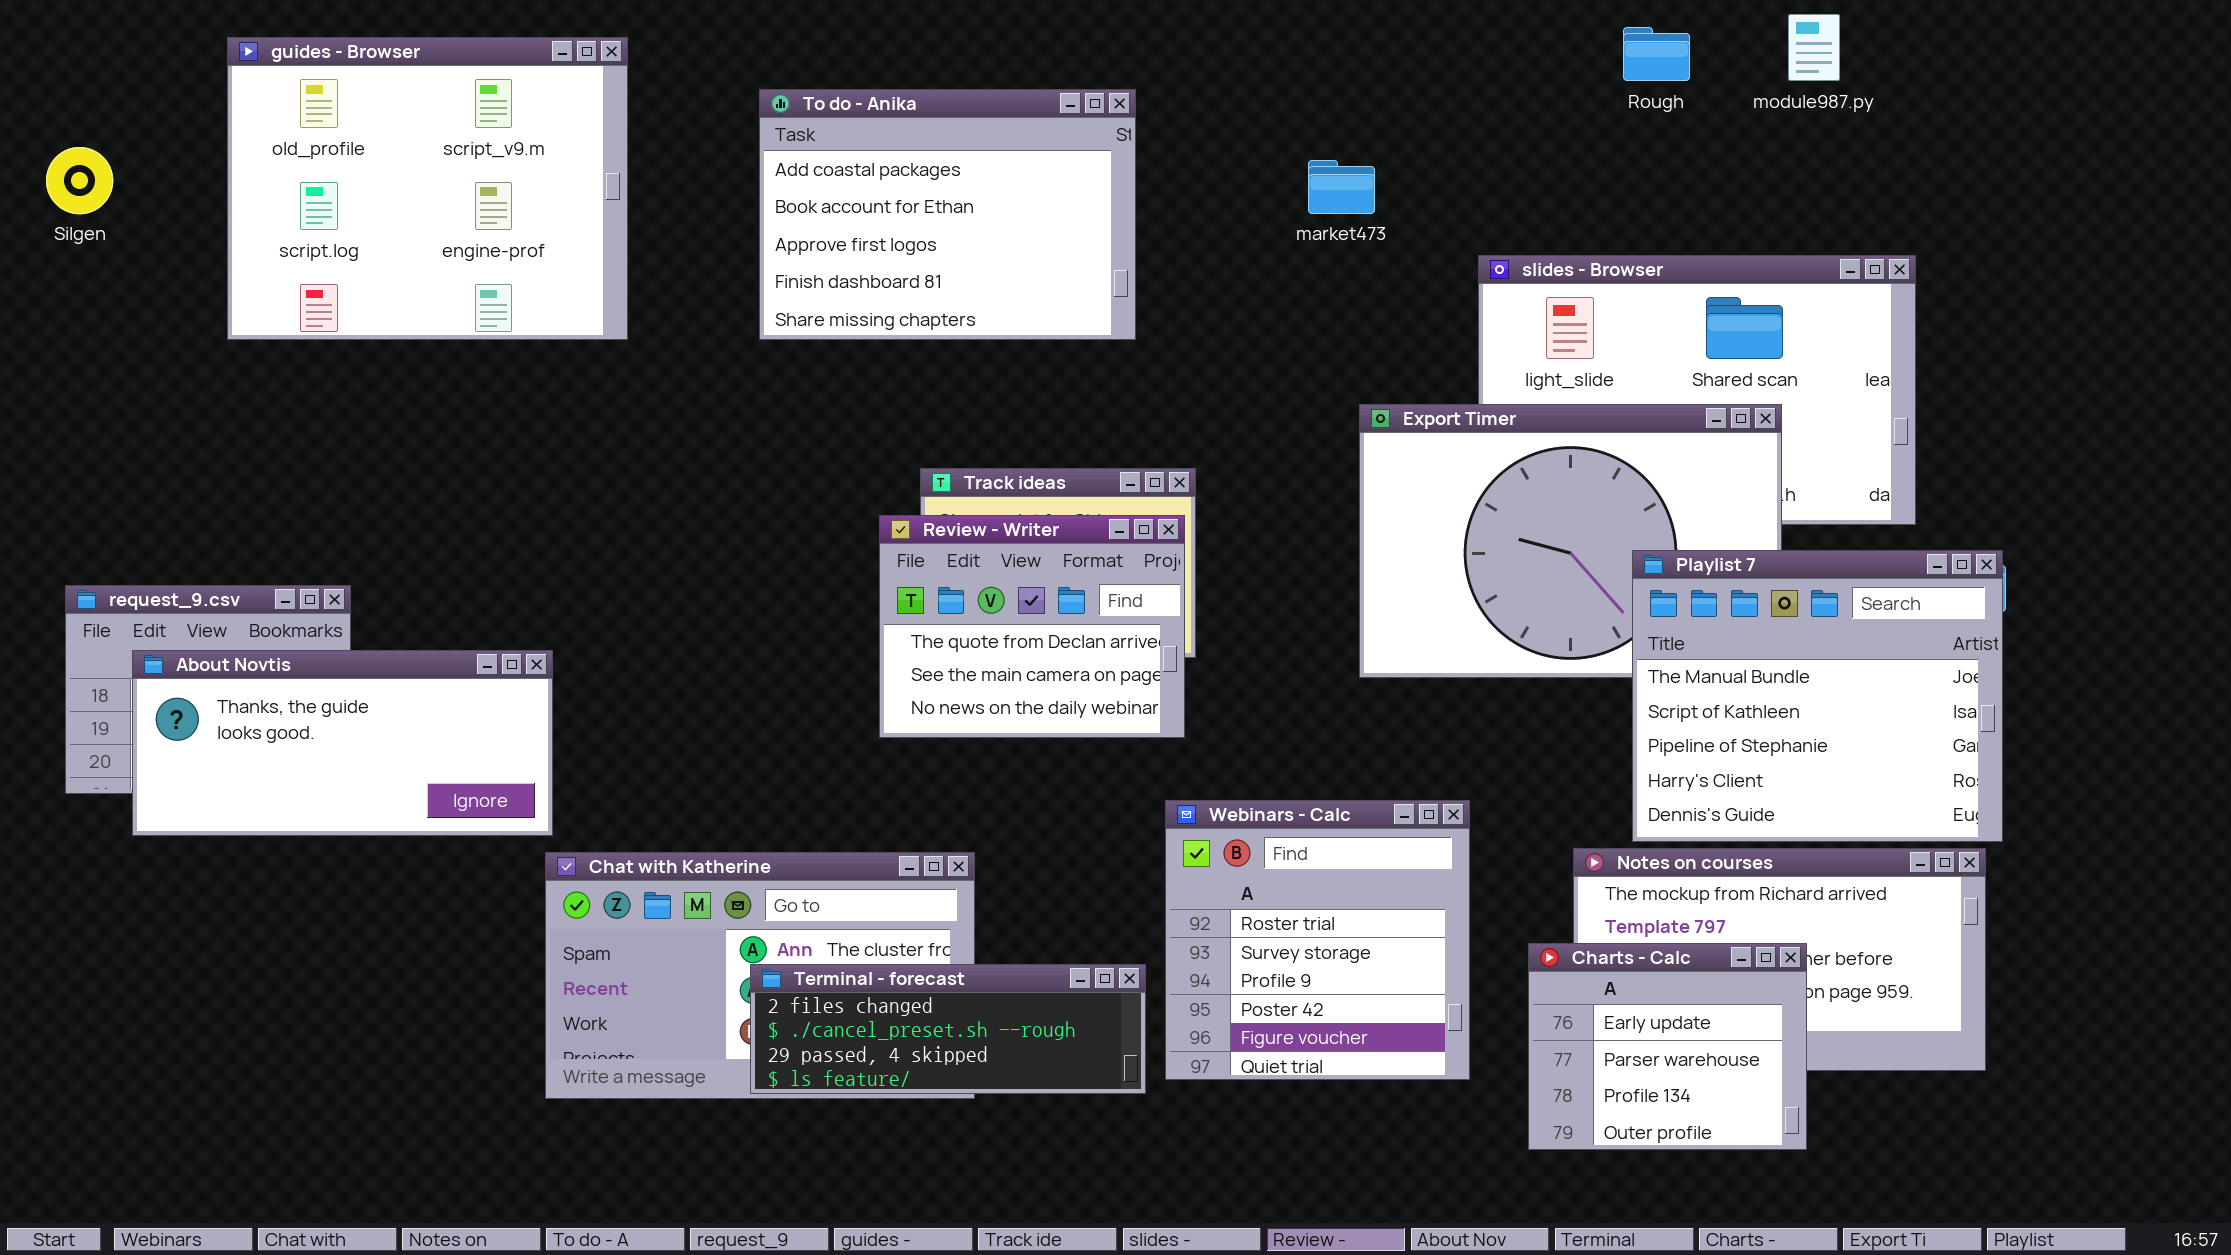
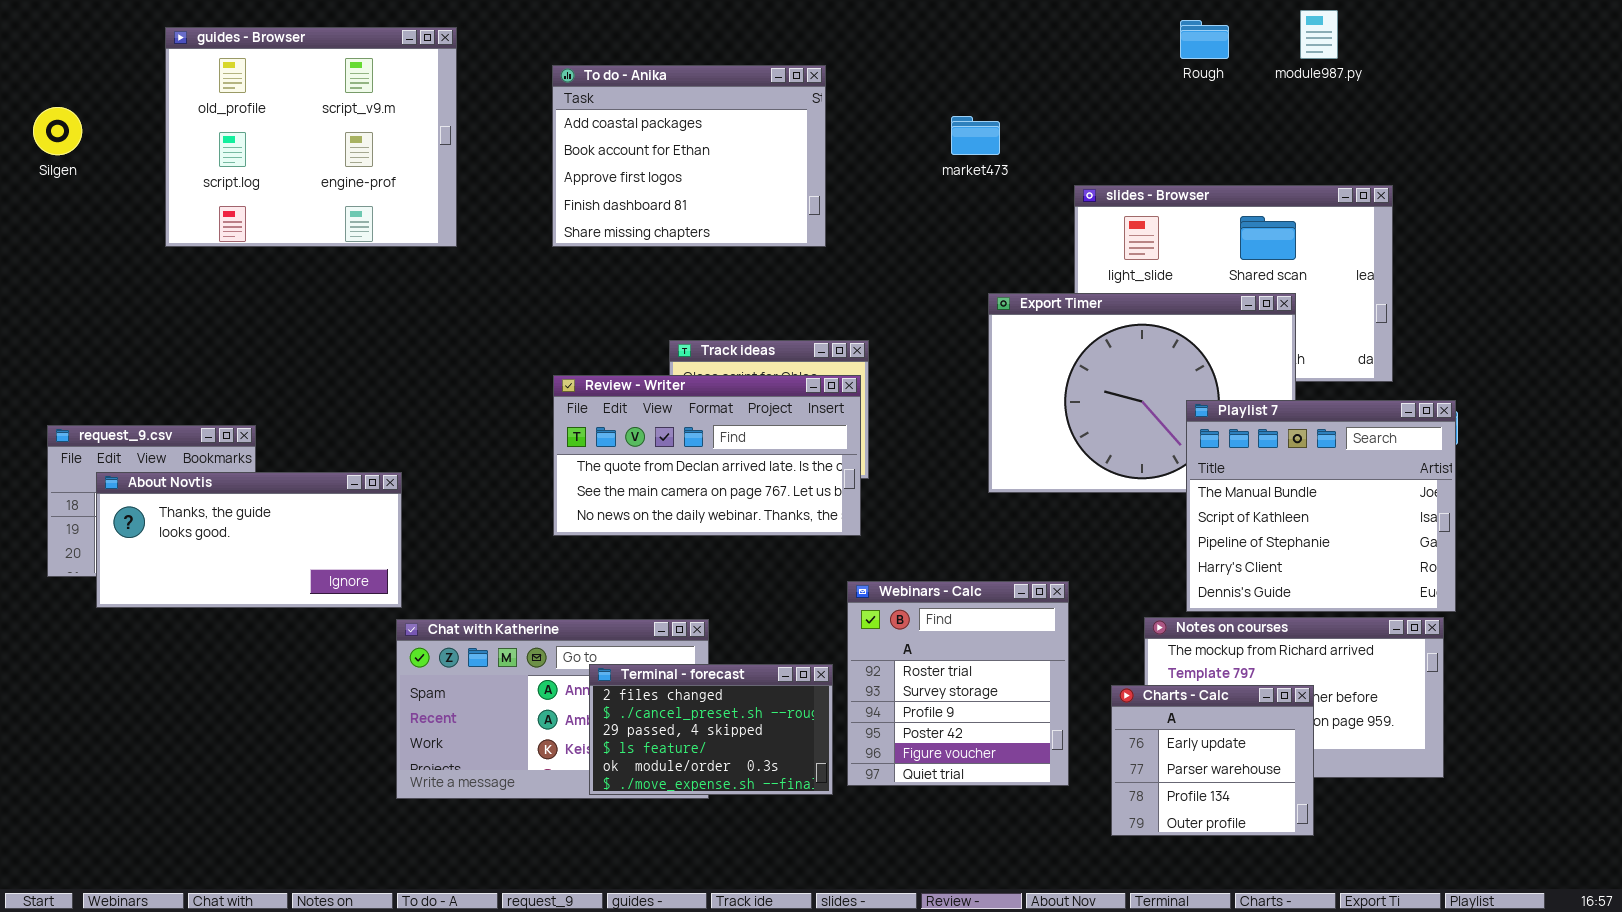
Review - Writer: [879,515,1185,738] -> [553,375,861,536], resized
Terminal - forecast: [750,964,1146,1094] -> [589,664,833,795], resized

